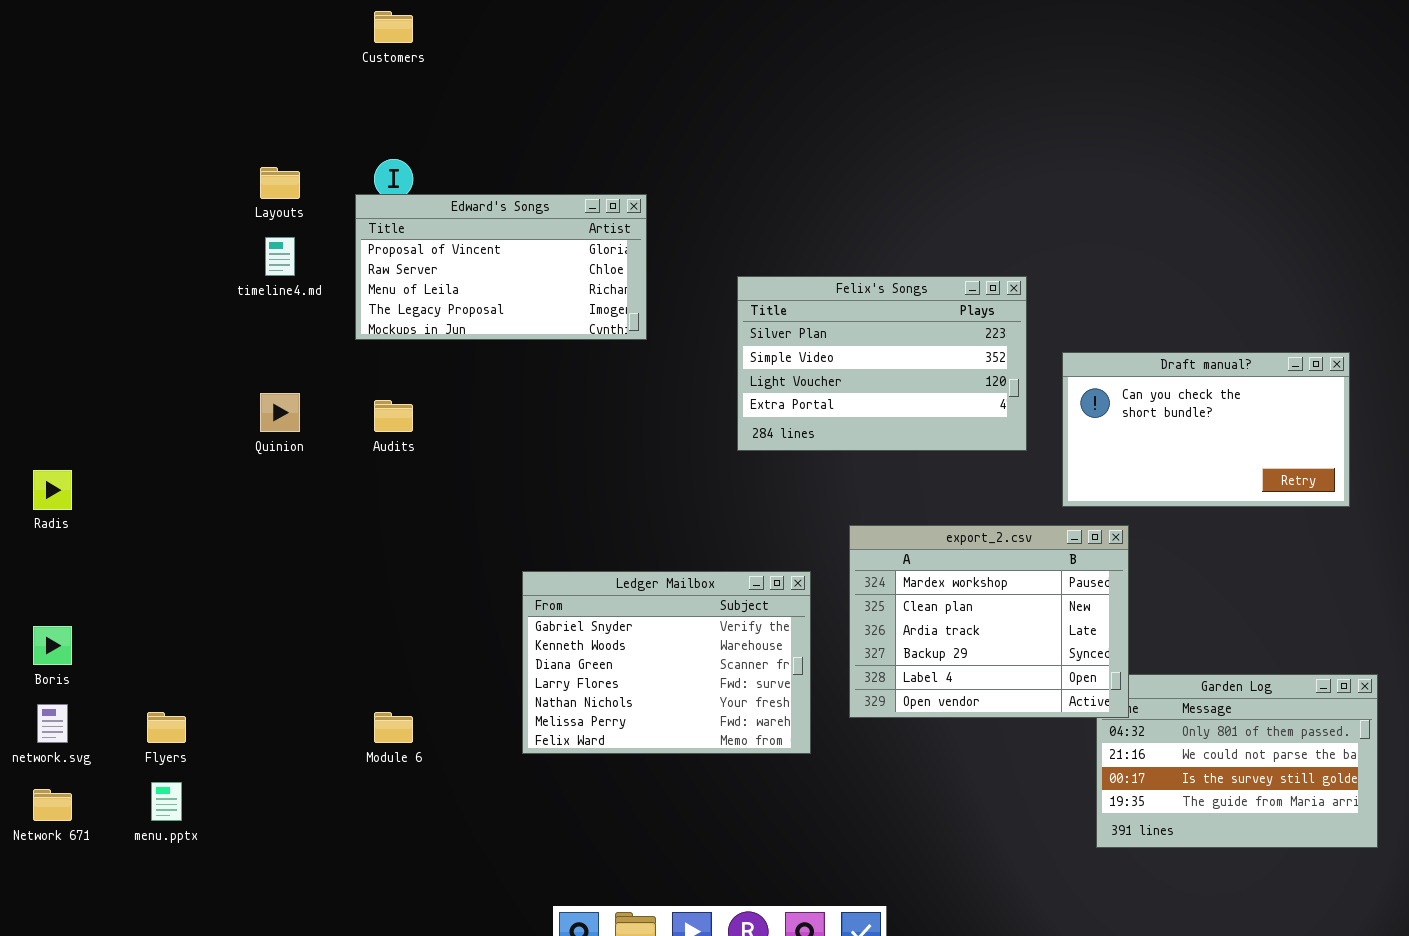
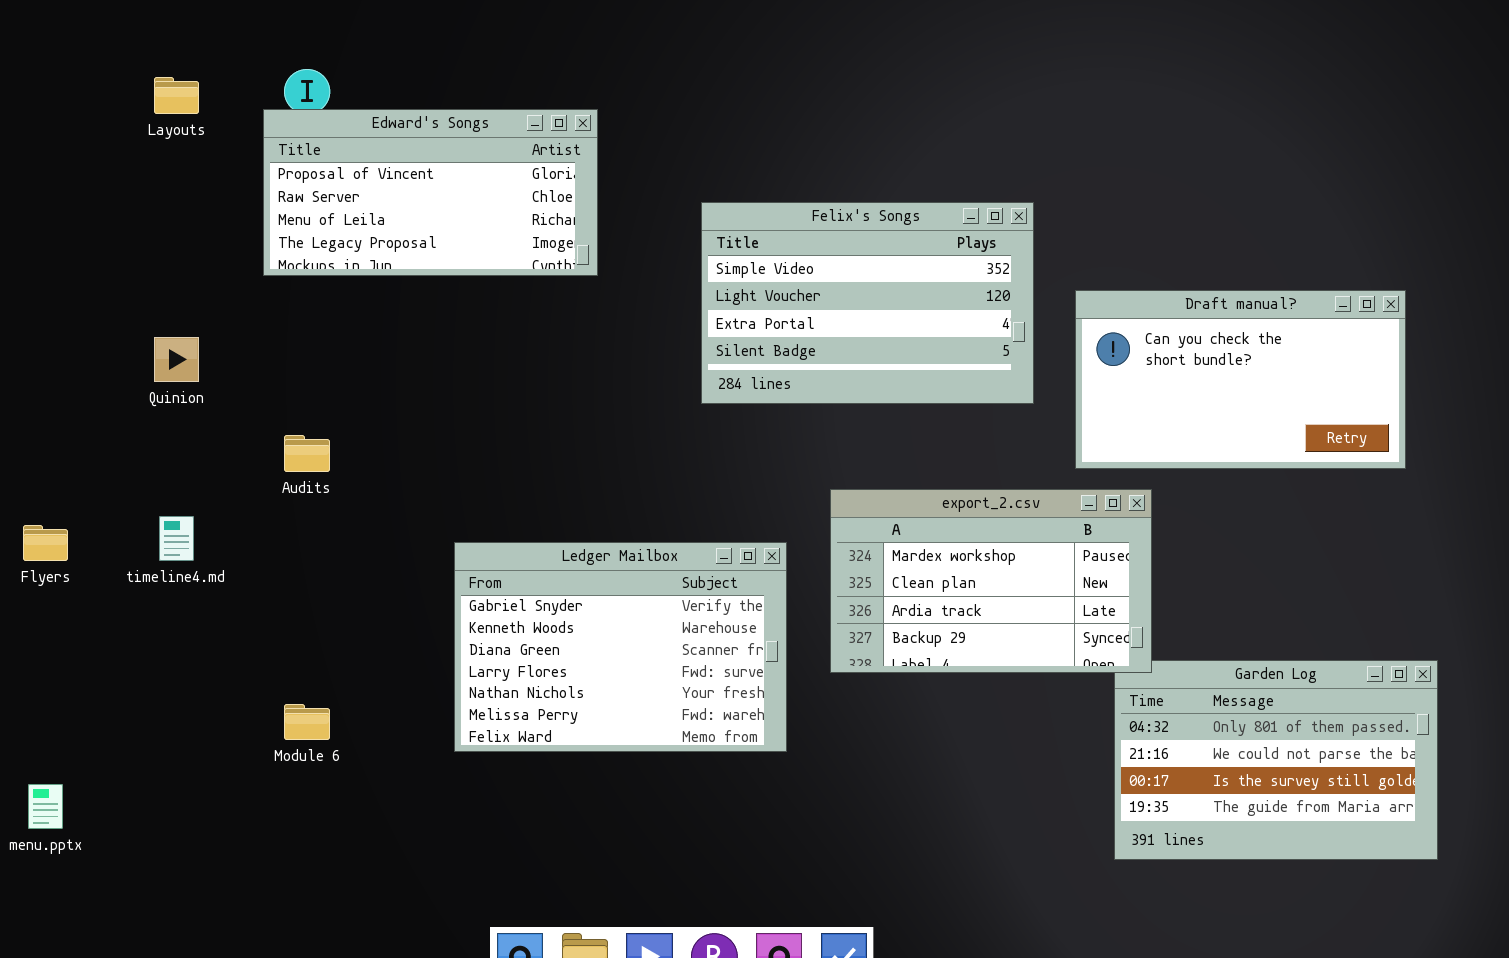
timeline4.md: [265,237,295,276] -> [159,516,194,561], moved
Felix's Songs: [737,276,1027,451] -> [701,202,1034,404], scrolled down 1 row
Audits: [374,400,413,432] -> [284,435,330,472], moved
export_2.csv: [849,525,1129,718] -> [830,489,1152,673], resized
Flyers: [147,712,186,743] -> [23,525,68,561], moved

